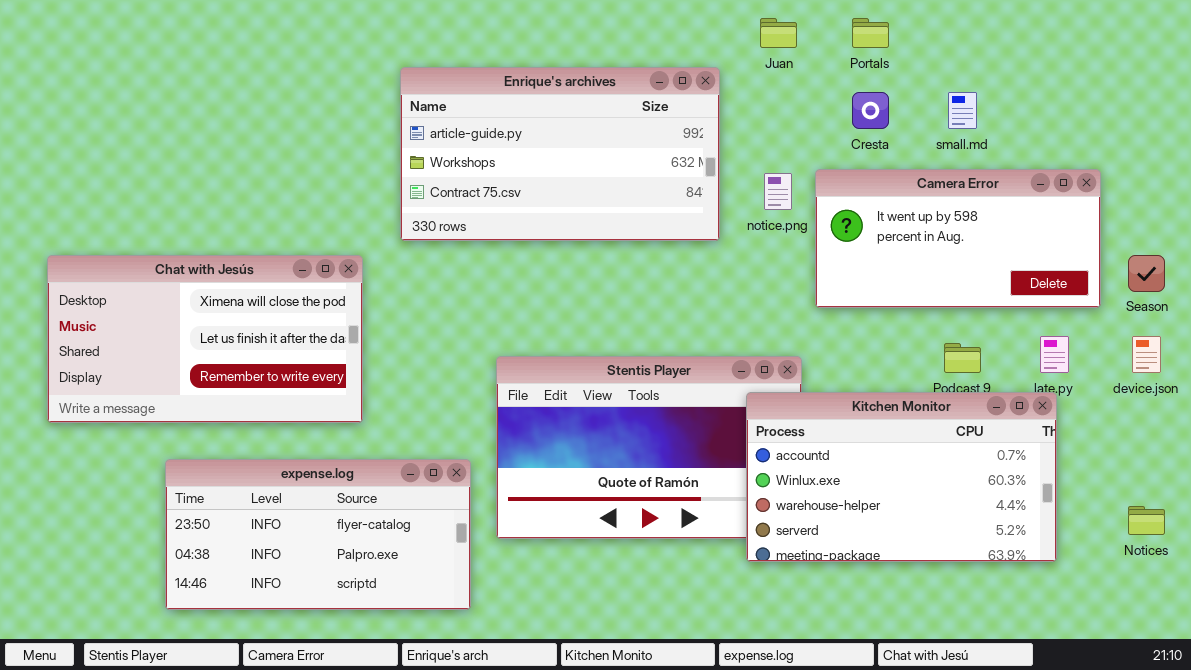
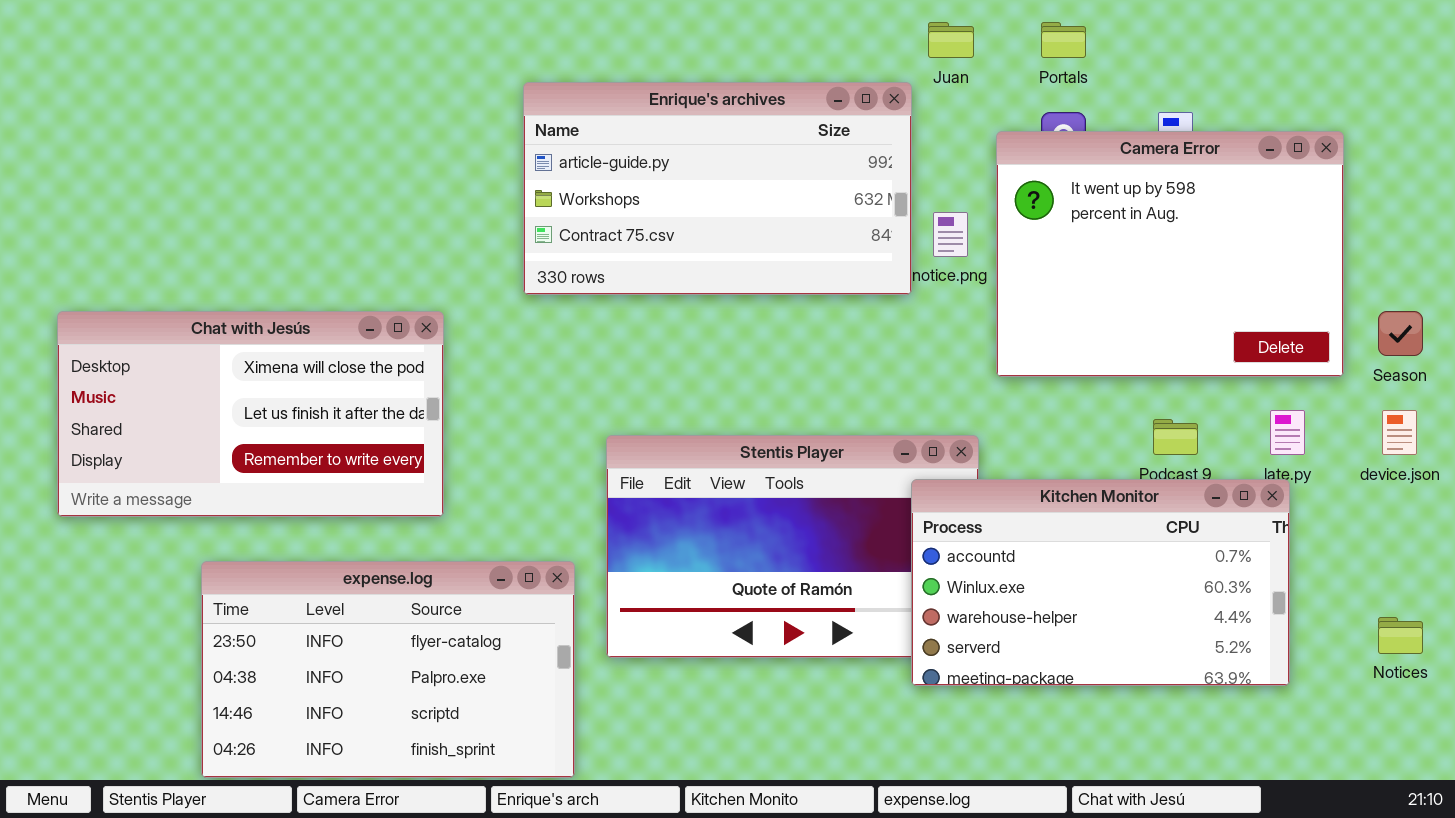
Enrique's archives: [400,67,720,241] -> [523,82,912,295], moved
Camera Error: [815,169,1101,308] -> [996,131,1344,377], resized
expense.log: [165,459,471,610] -> [201,561,575,778], resized

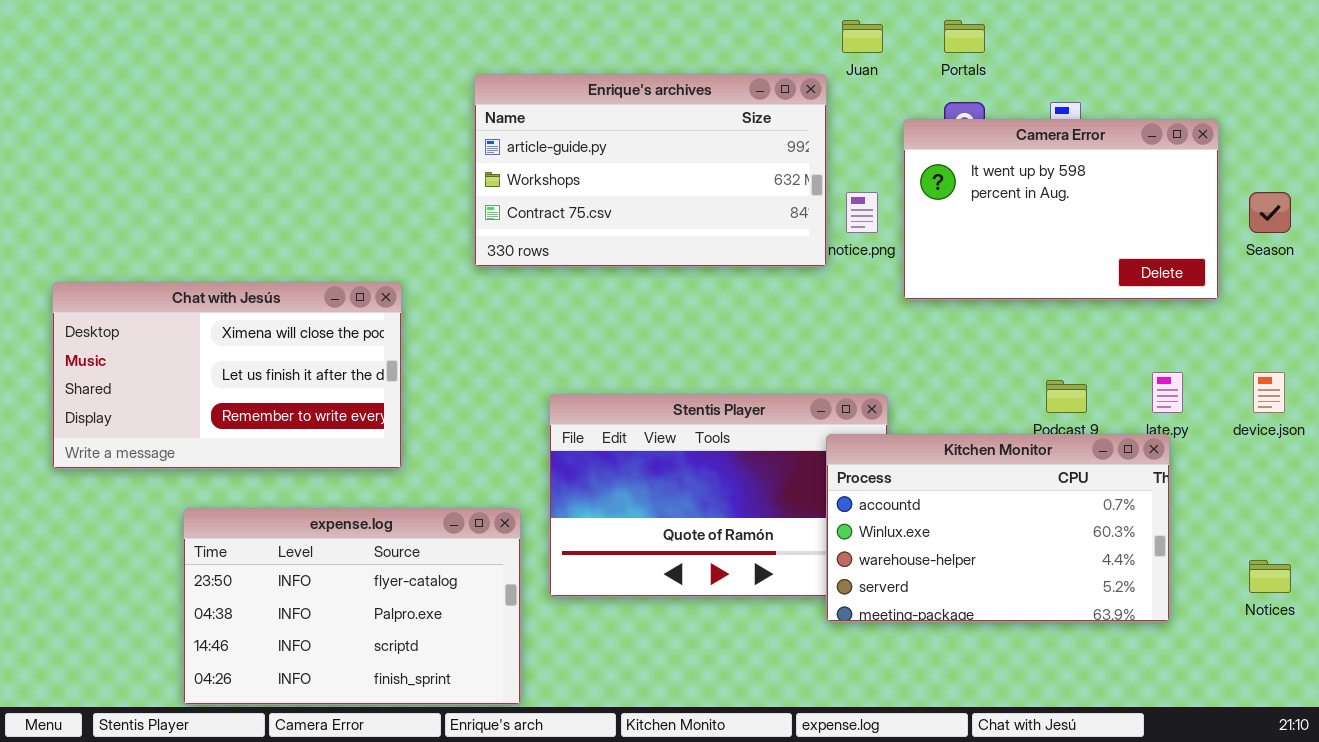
Camera Error: [996,131,1344,377] -> [903,119,1219,300], resized
Season: [1378,311,1423,356] -> [1249,192,1291,233], moved

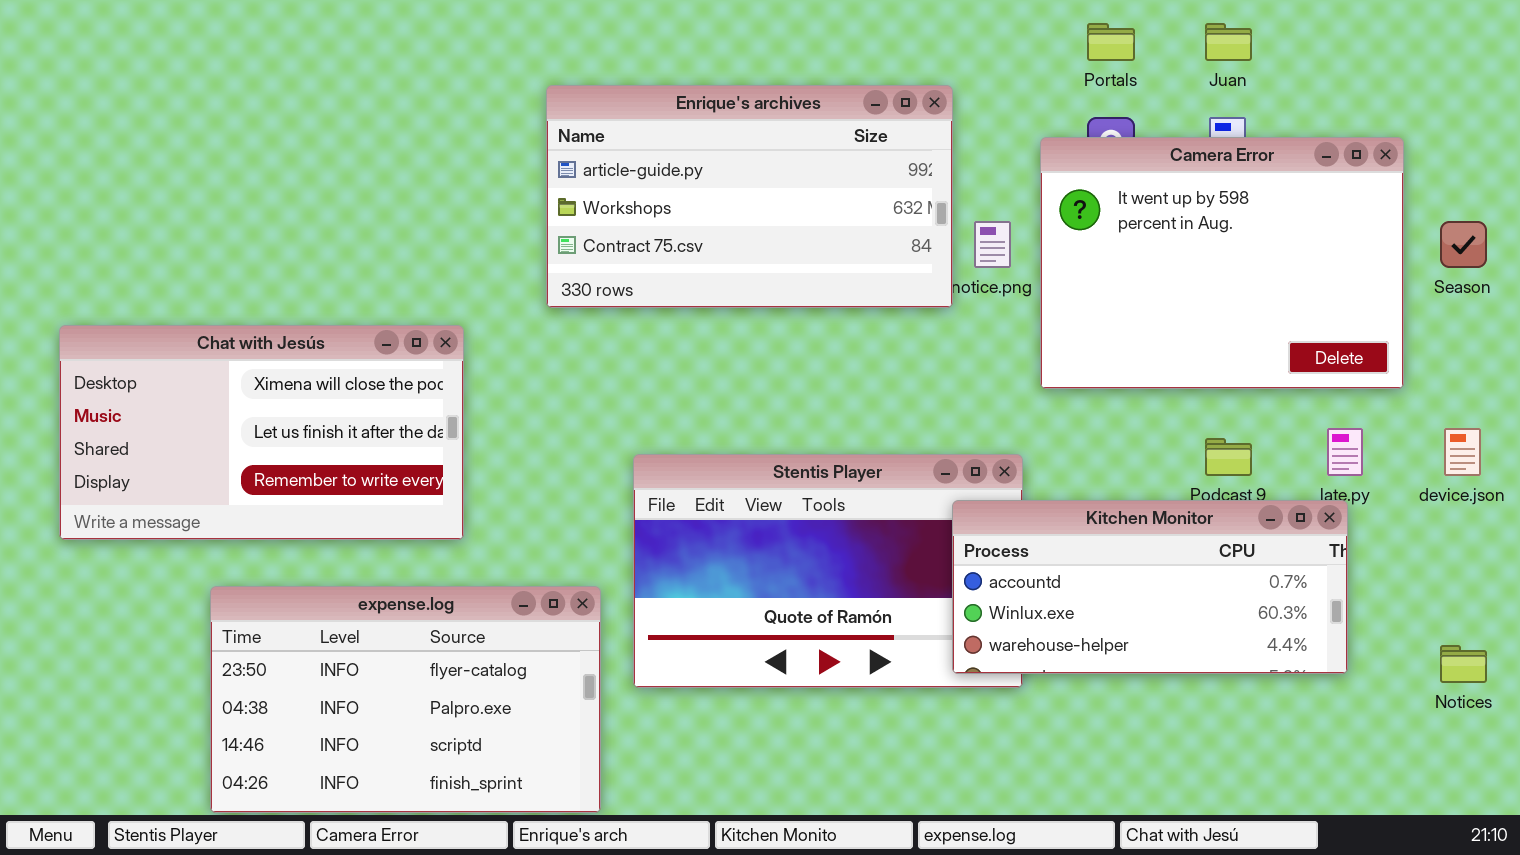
Juan: [842,20,883,53] -> [1205,23,1252,61], moved
Camera Error: [903,119,1219,300] -> [1040,137,1404,389], resized
Kitchen Monitor: [826,434,1170,622] -> [952,500,1348,674], resized

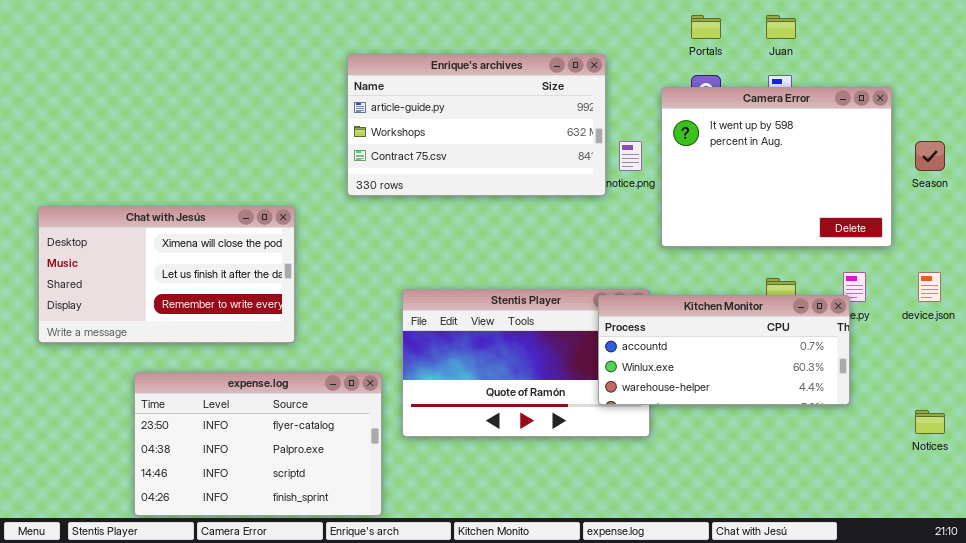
Kitchen Monitor: [952,500,1348,674] -> [598,295,850,405], moved

